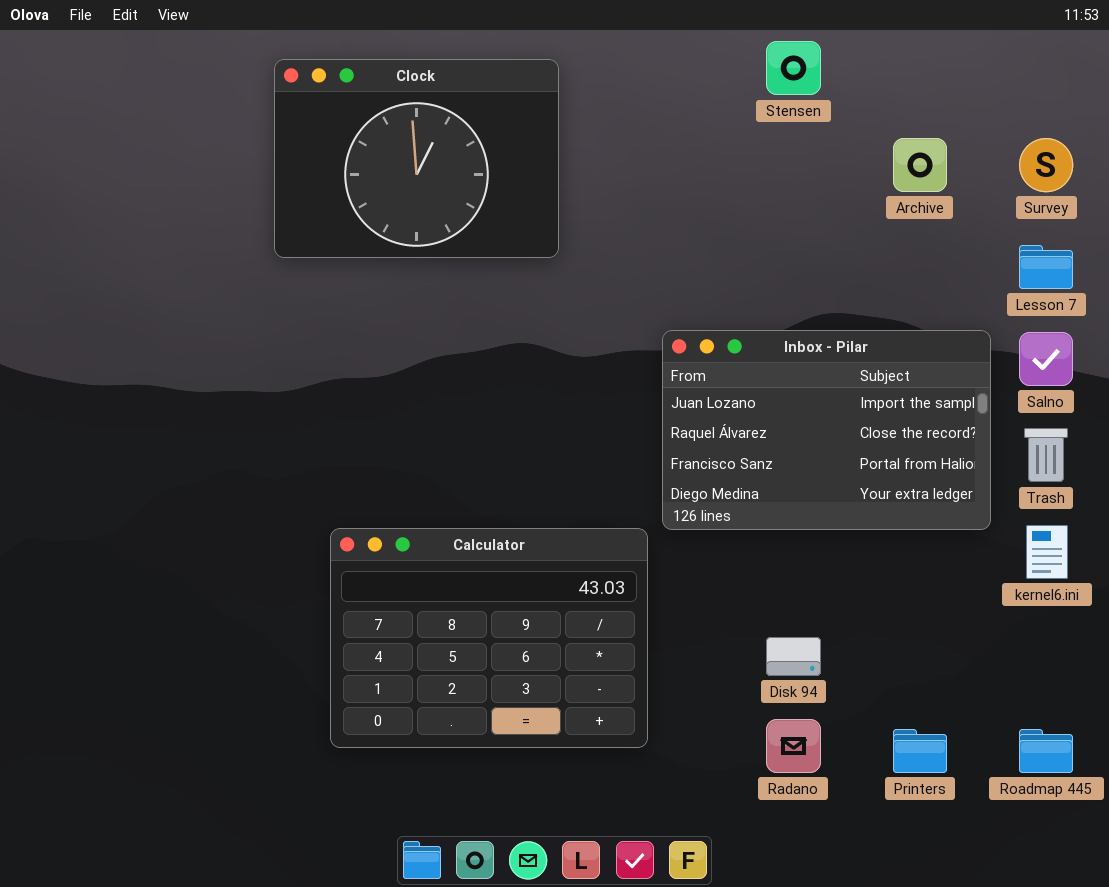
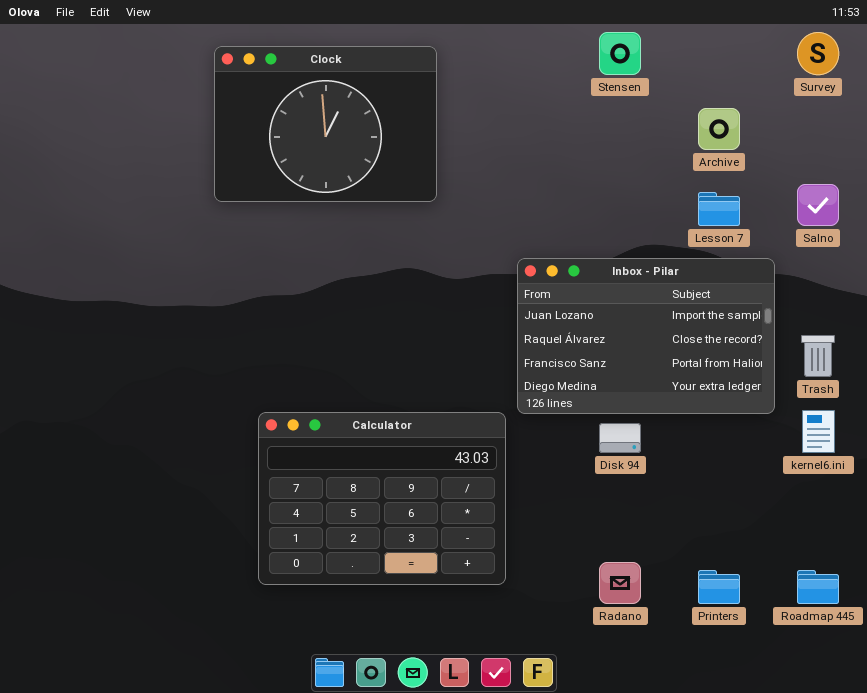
Survey: [1019,138,1073,192] -> [797,32,839,75], moved
Lesson 7: [1019,245,1073,289] -> [698,192,740,226], moved
Salno: [1019,332,1073,386] -> [797,184,839,226], moved
Disk 94: [766,637,821,676] -> [599,423,641,453], moved

